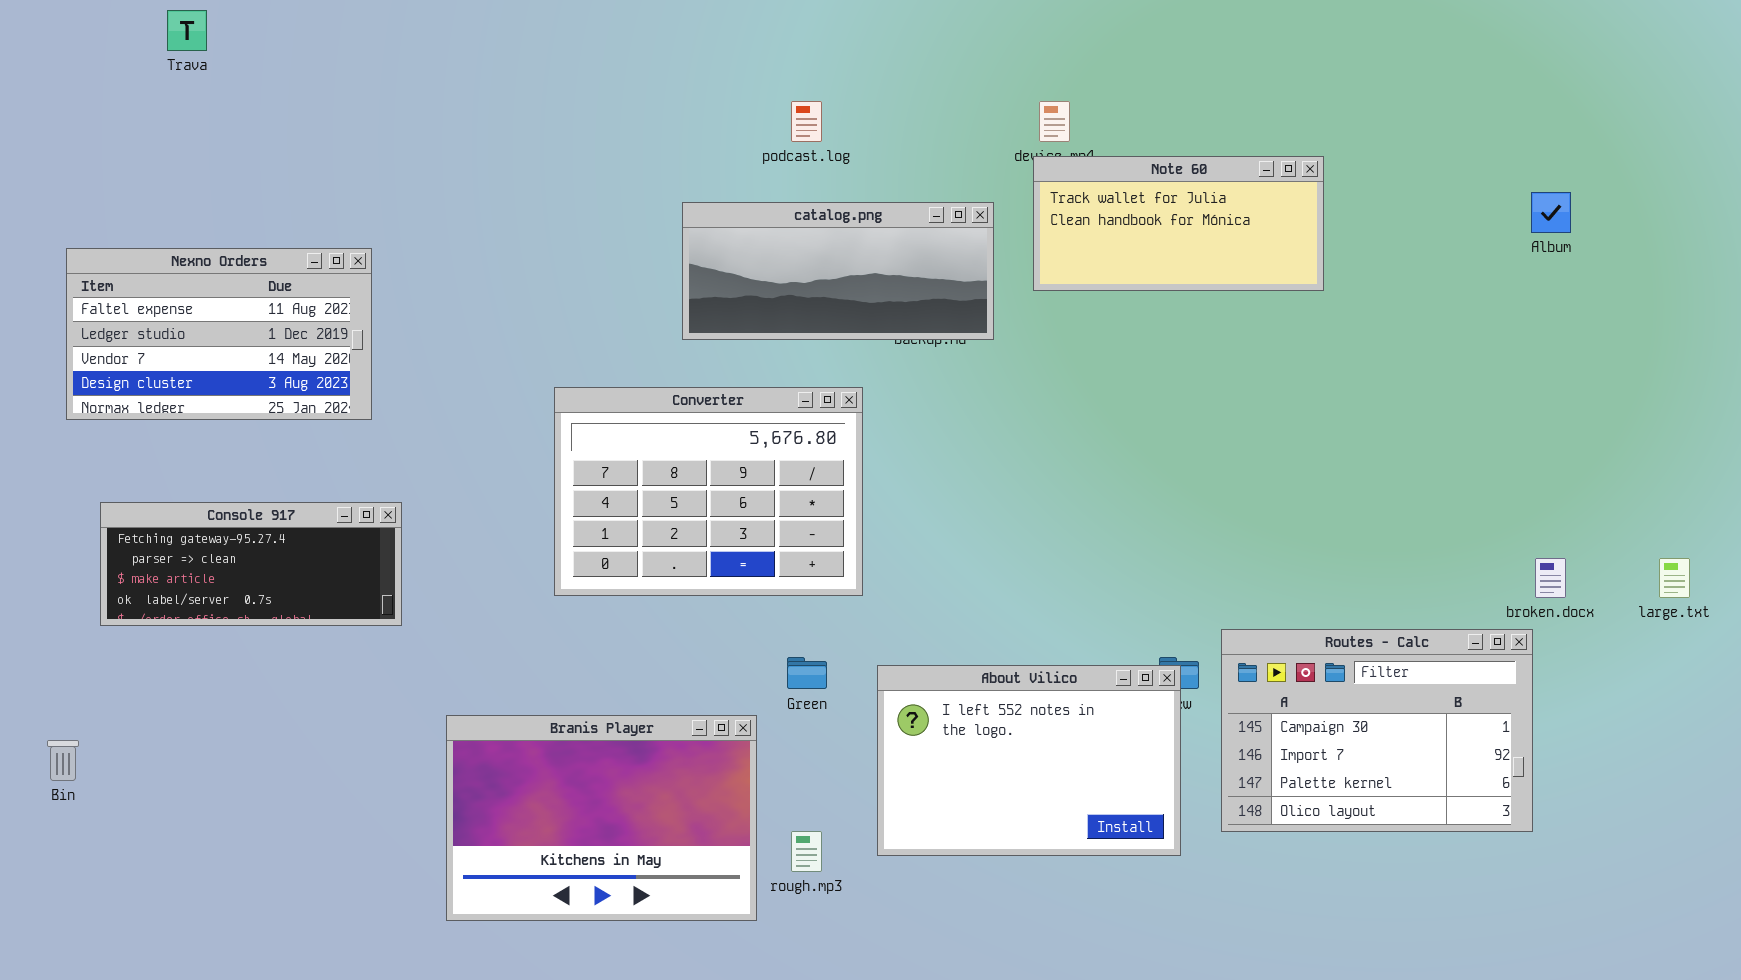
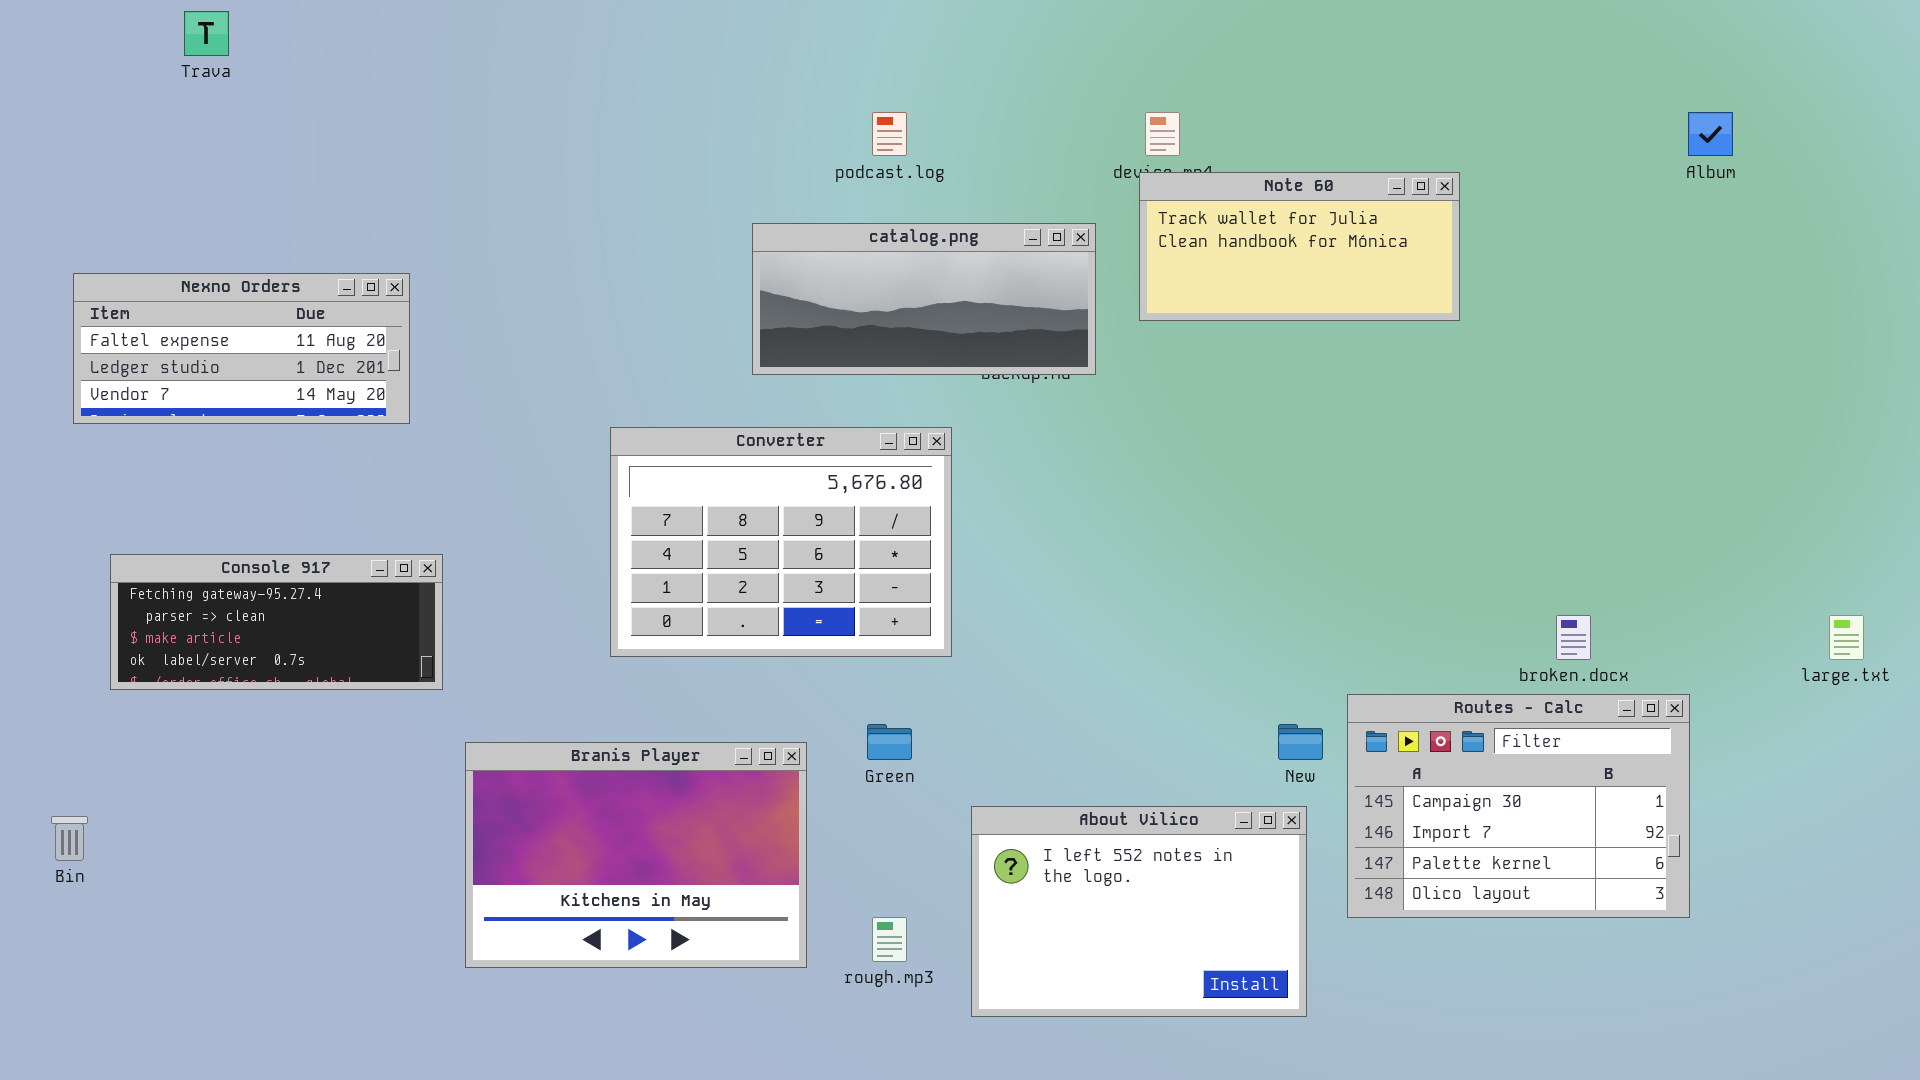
Album: [1531,192,1571,233] -> [1688,112,1733,156], moved
Nexno Orders: [66,248,372,420] -> [73,273,410,424], resized
broken.docx: [1535,558,1566,598] -> [1556,615,1591,660], moved
About Vilico: [877,665,1181,856] -> [971,806,1307,1017], moved
Branis Player: [446,715,757,921] -> [465,742,807,968], moved

